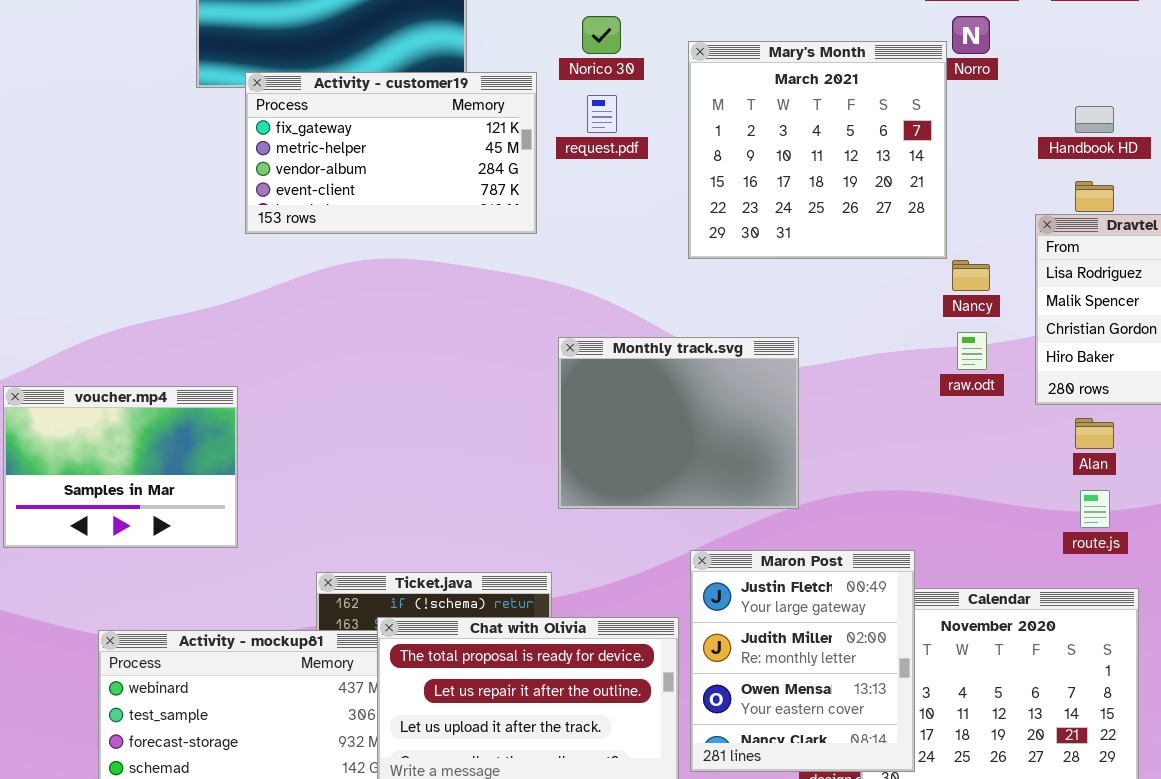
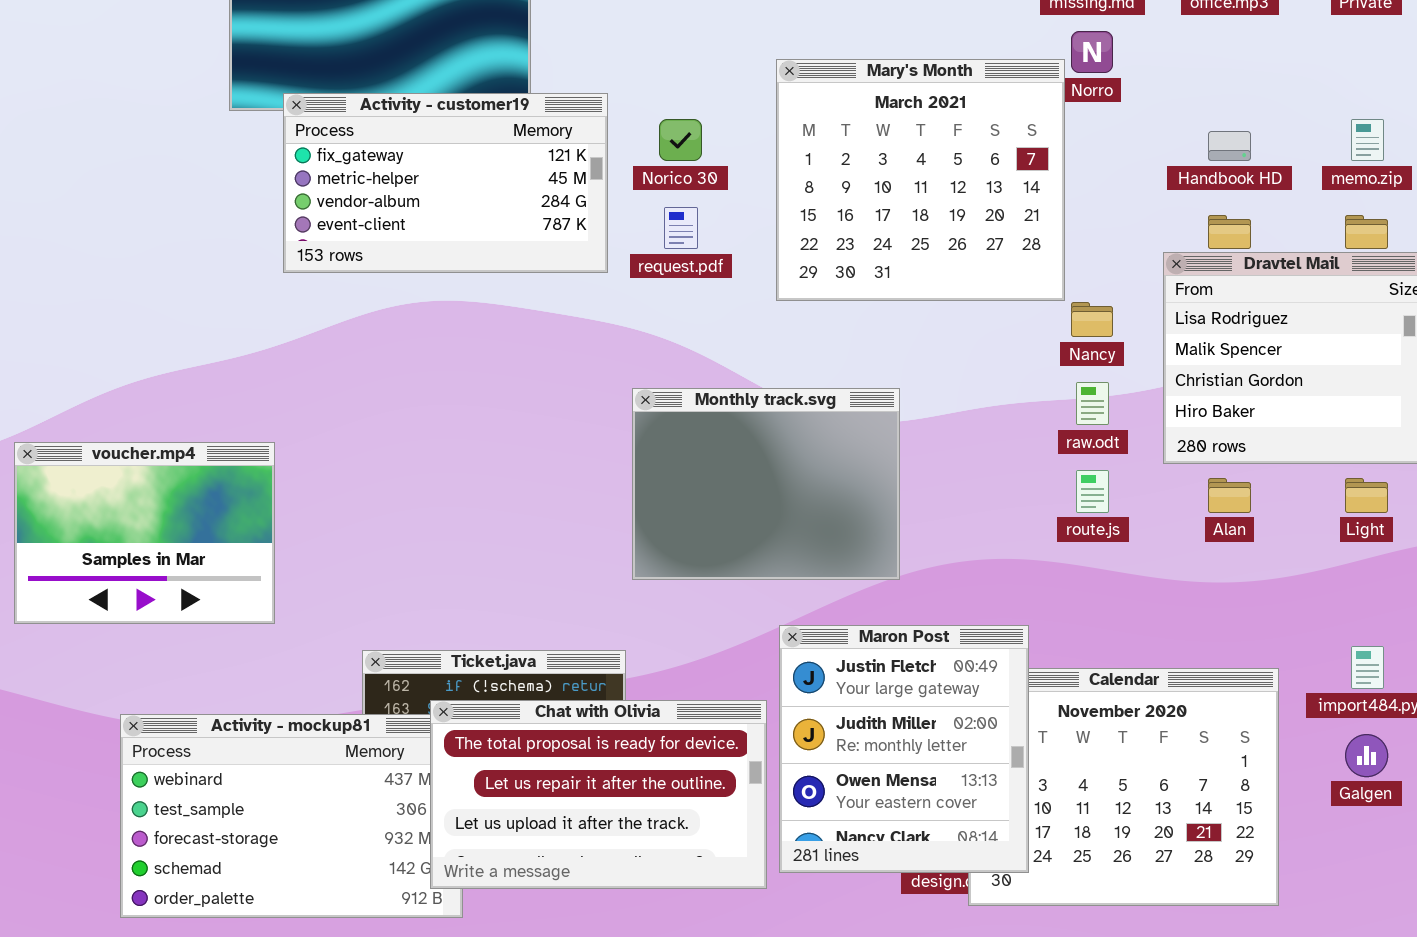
Norico 30: [582,16,621,54] -> [659,119,702,161], moved
request.pdf: [587,95,617,133] -> [664,207,698,249], moved
route.js: [1080,490,1110,528] -> [1076,470,1109,513], moved

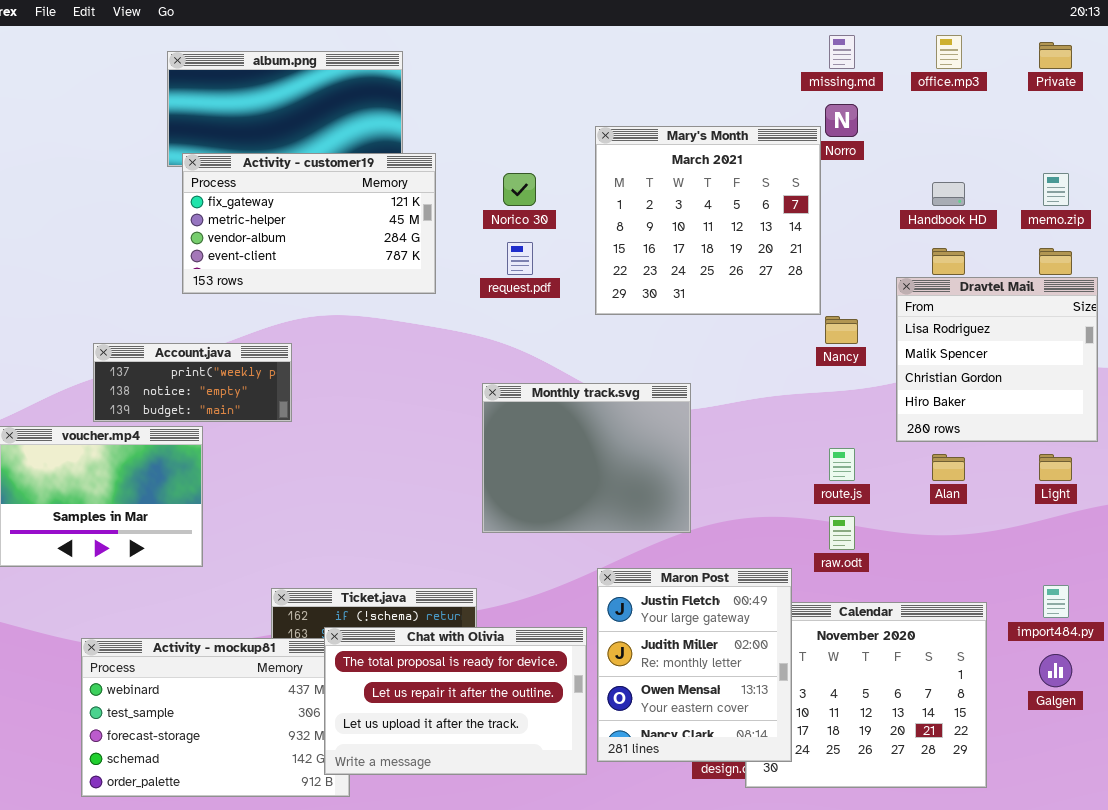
Activity - customer19: [283,93,608,273] -> [182,153,436,294], moved
Account.java: none -> [93,343,292,422], opened
raw.odt: [1076,382,1109,425] -> [829,516,855,550], moved

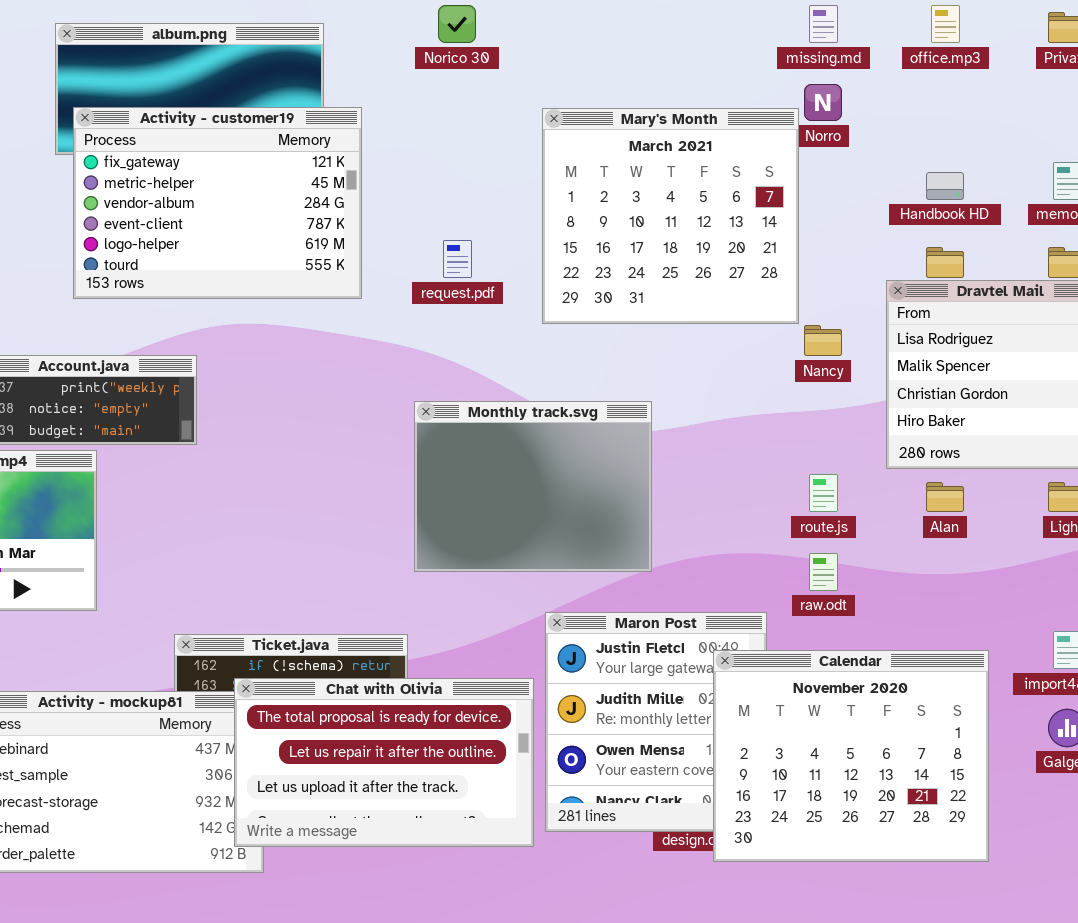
Activity - customer19: [182,153,436,294] -> [73,107,362,299], resized
Norico 30: [503,173,536,206] -> [438,5,476,43], moved
Calendar: [745,602,987,788] -> [713,650,989,862], raised

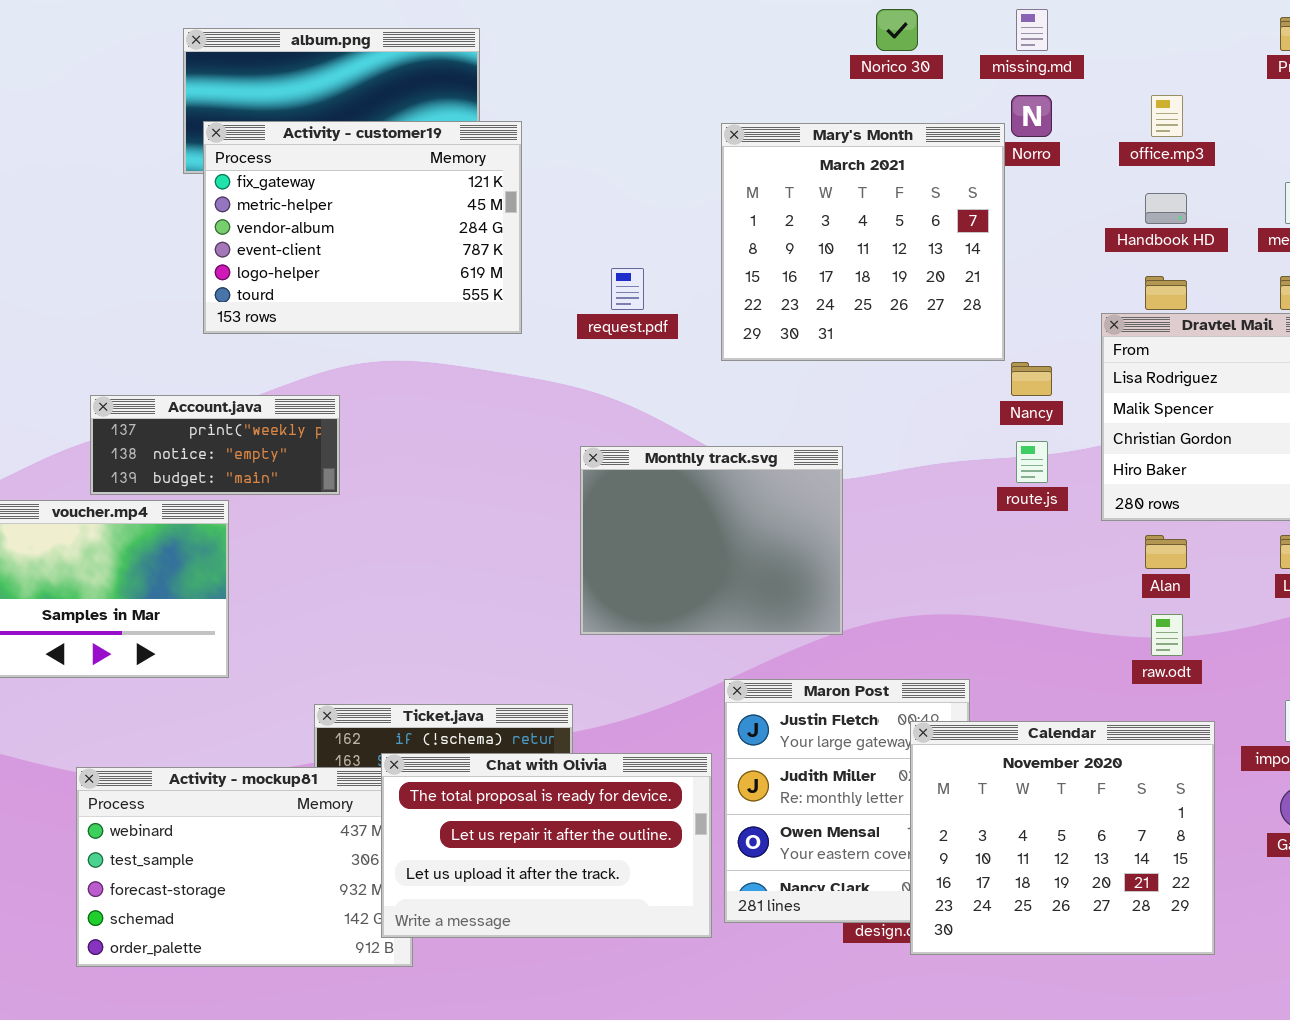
Norico 30: [438,5,476,43] -> [876,9,918,51], moved
office.mp3: [931,5,960,43] -> [1151,95,1183,137], moved
route.js: [809,474,838,512] -> [1016,441,1048,483], moved
raw.odt: [809,553,838,591] -> [1151,614,1183,656], moved

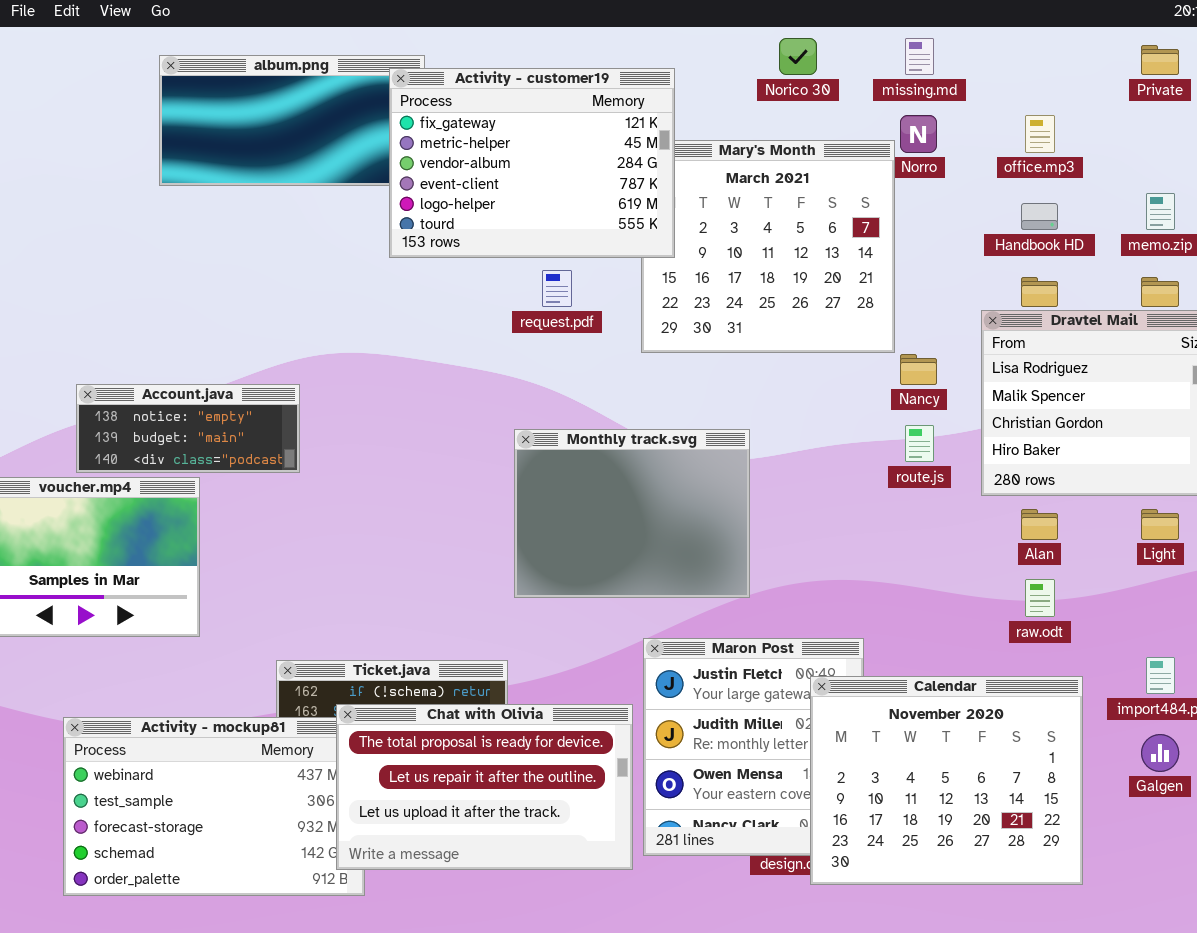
Activity - customer19: [203,121,522,334] -> [389,68,675,258], moved
Account.java: [90,395,340,495] -> [76,384,300,473], scrolled down 1 row

